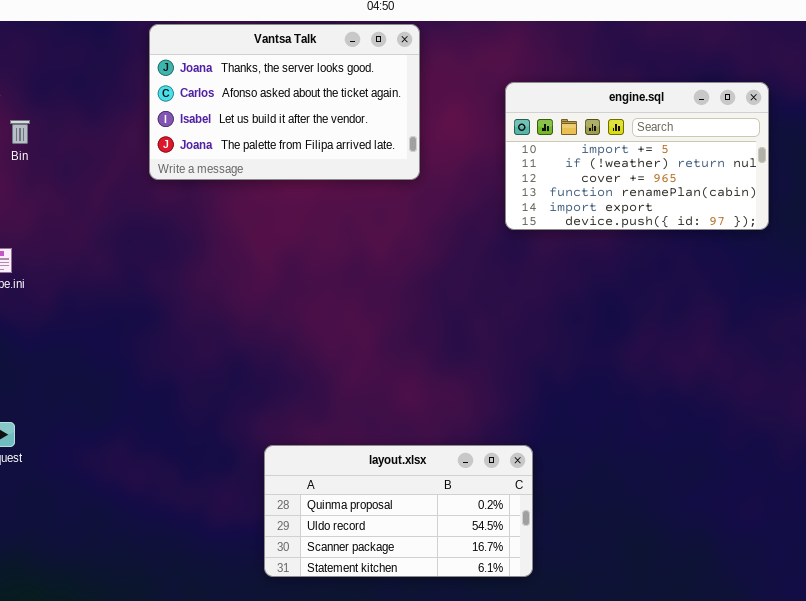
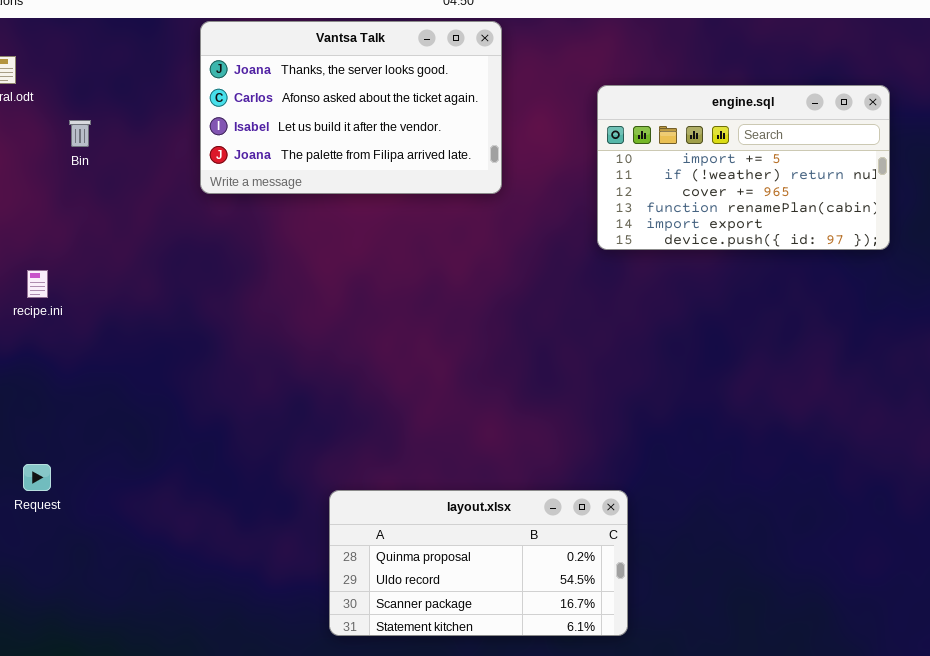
Bin: [10,120,30,144] -> [69,120,91,147], moved

